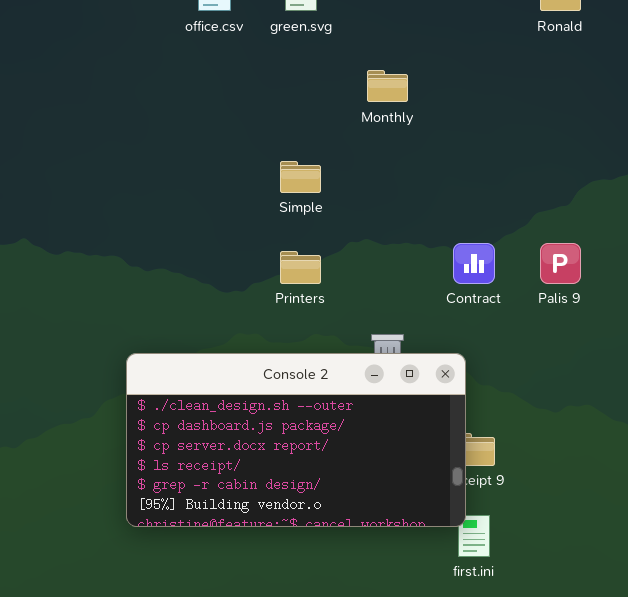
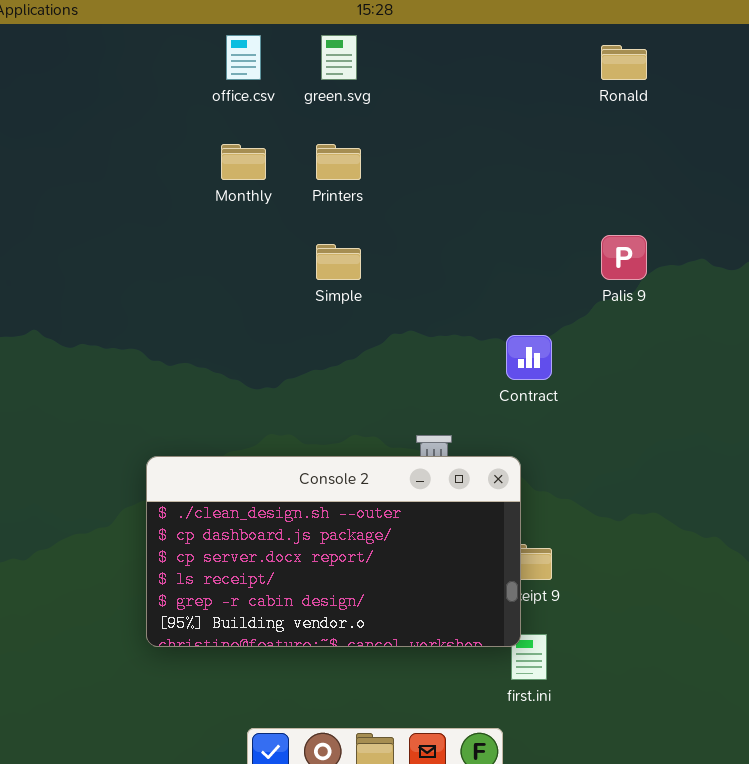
Monthly: [367,70,408,102] -> [221,144,266,180], moved
Palis 9: [540,243,581,284] -> [601,235,647,280], moved
Printers: [280,251,321,284] -> [316,144,361,180], moved

